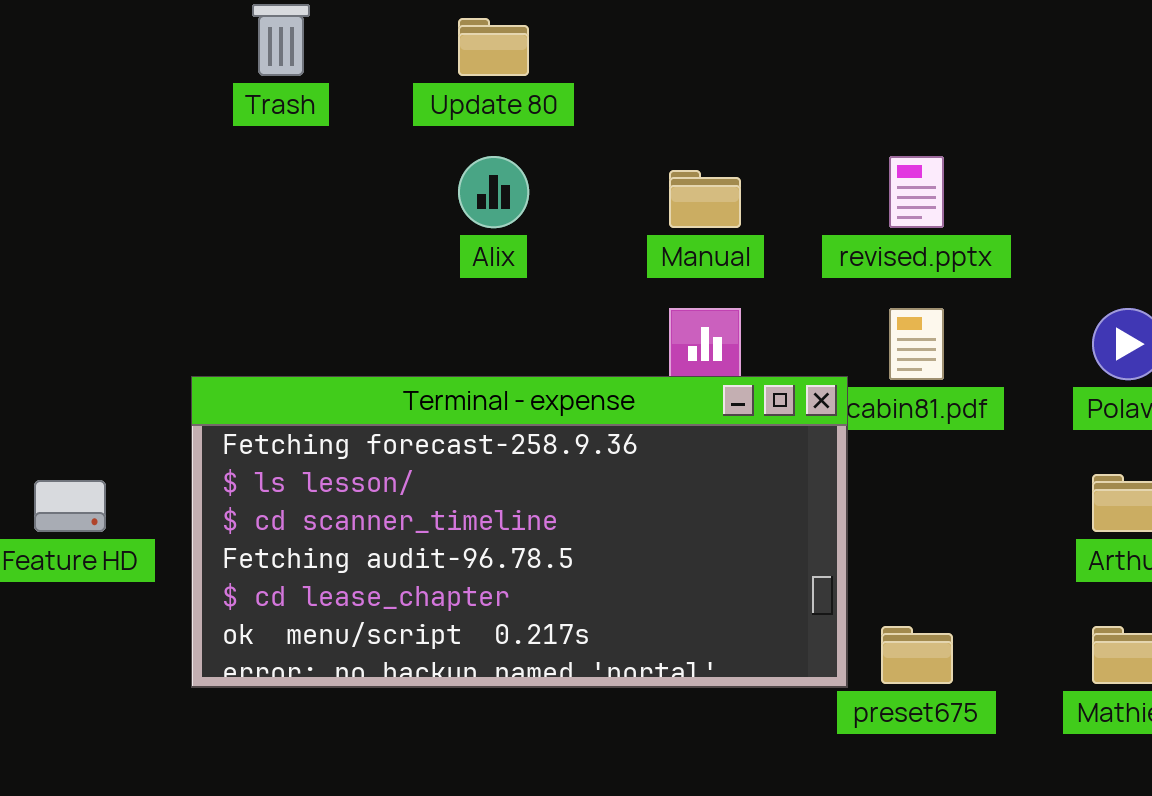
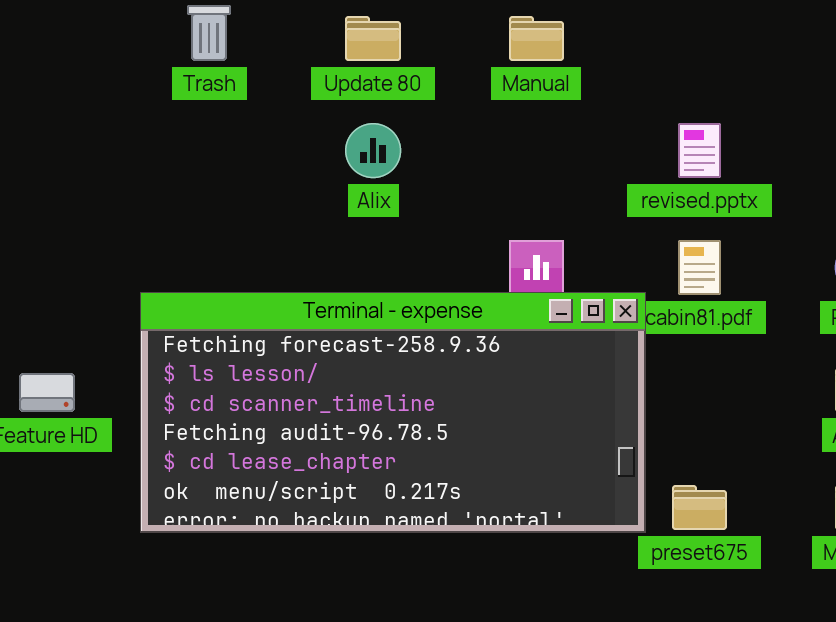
Manual: [669,170,741,228] -> [509,16,564,61], moved

